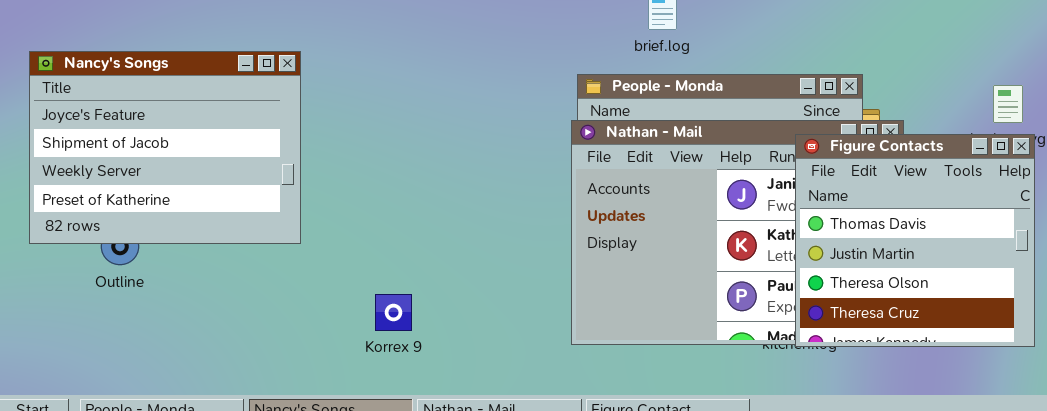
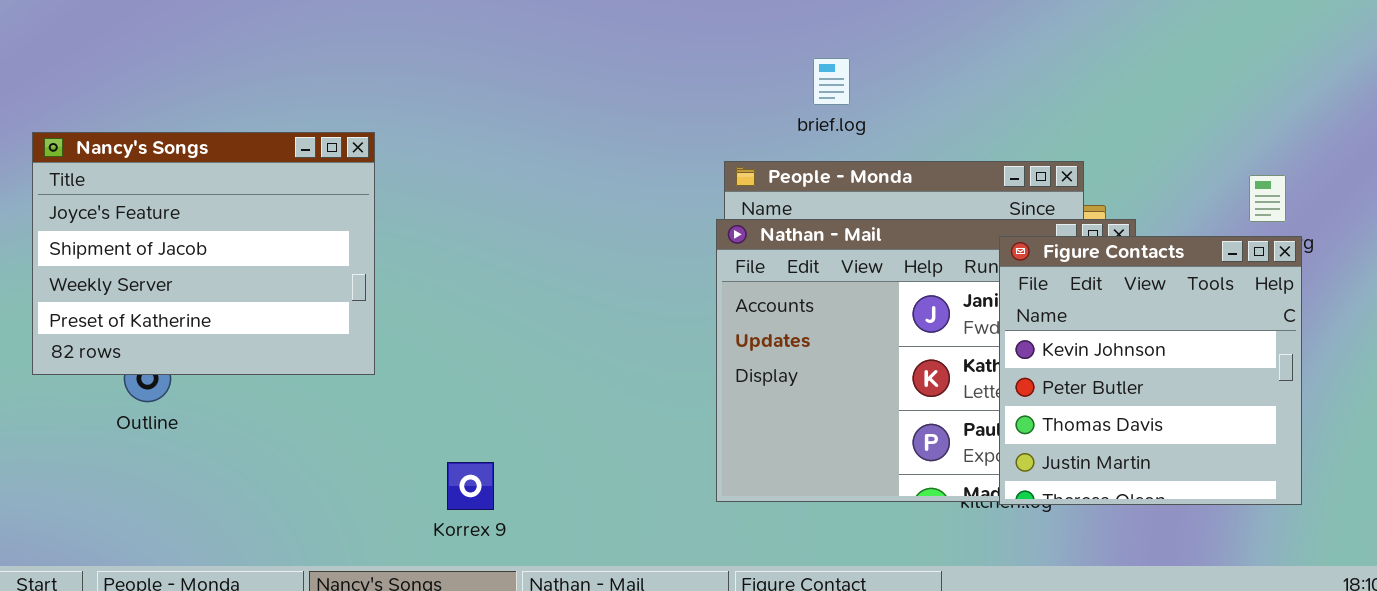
Figure Contacts: [795,134,1035,347] -> [999,236,1302,505], scrolled up 2 rows
Korrex 9: [375,294,412,331] -> [447,462,494,510], moved

